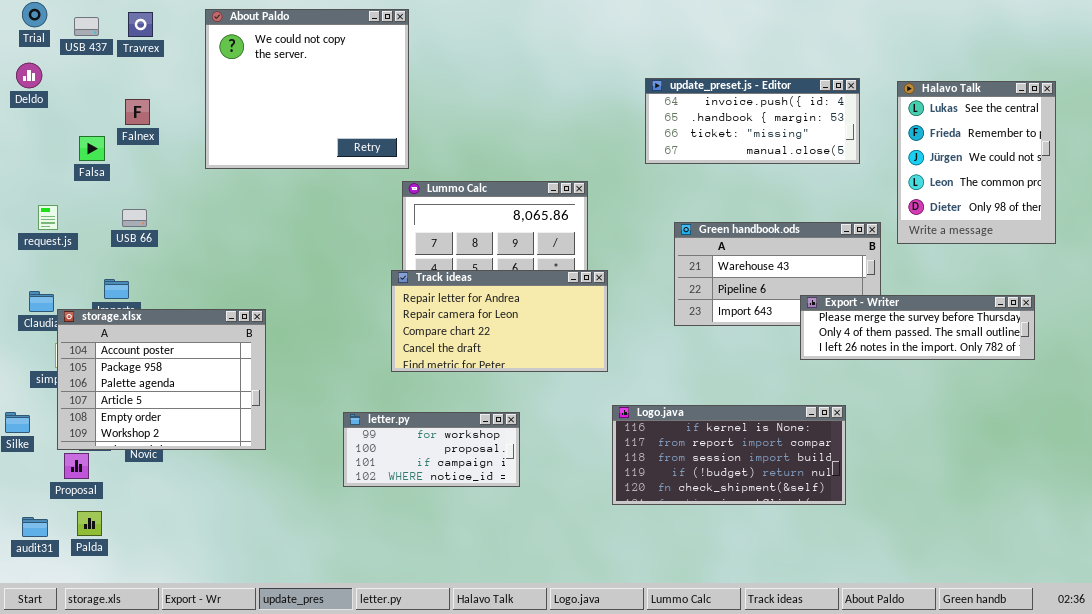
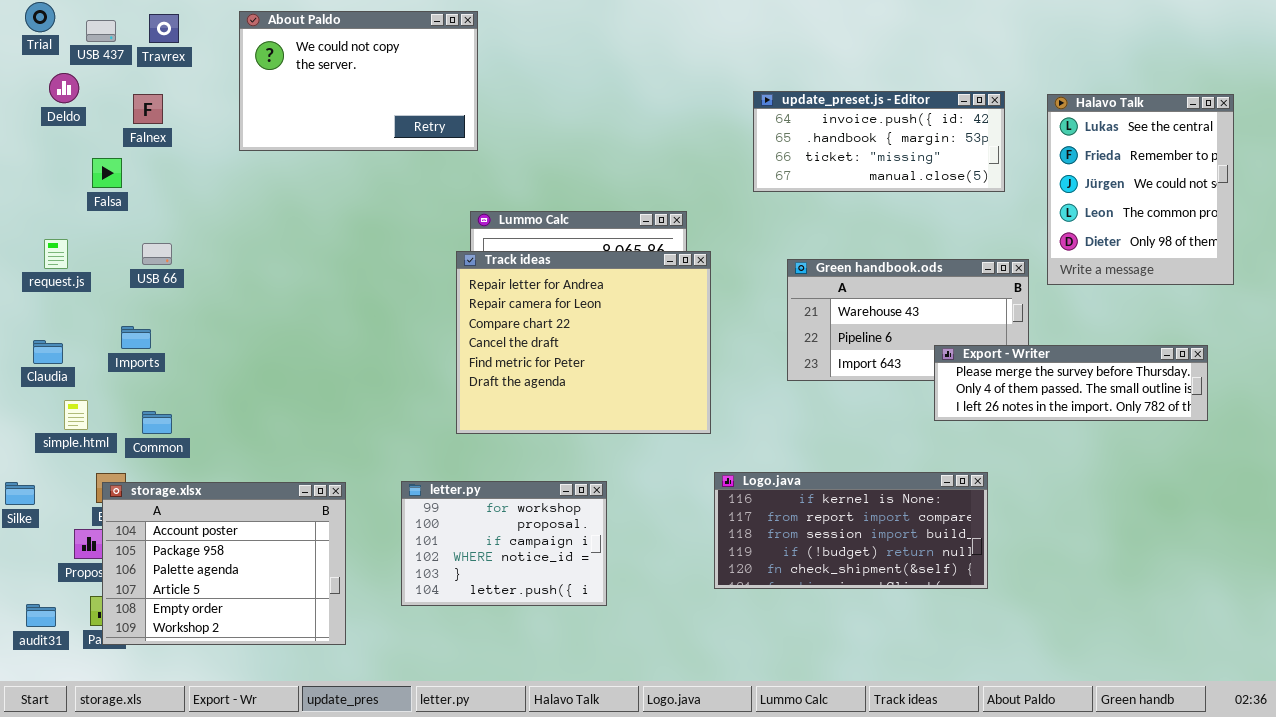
About Paldo: [205,9,409,169] -> [239,11,478,151], resized
Deldo: [16,63,42,88] -> [49,73,79,103], moved
Falnex: [125,99,150,125] -> [133,94,163,124], moved
Track ideas: [391,270,608,372] -> [456,251,711,434], resized
storage.xlsx: [57,309,266,450] -> [102,482,346,645], moved
letter.py: [343,412,520,487] -> [401,481,607,606], resized

